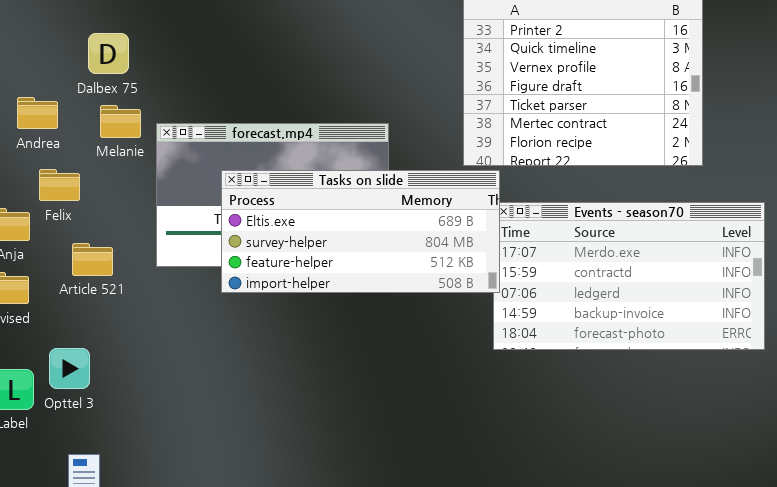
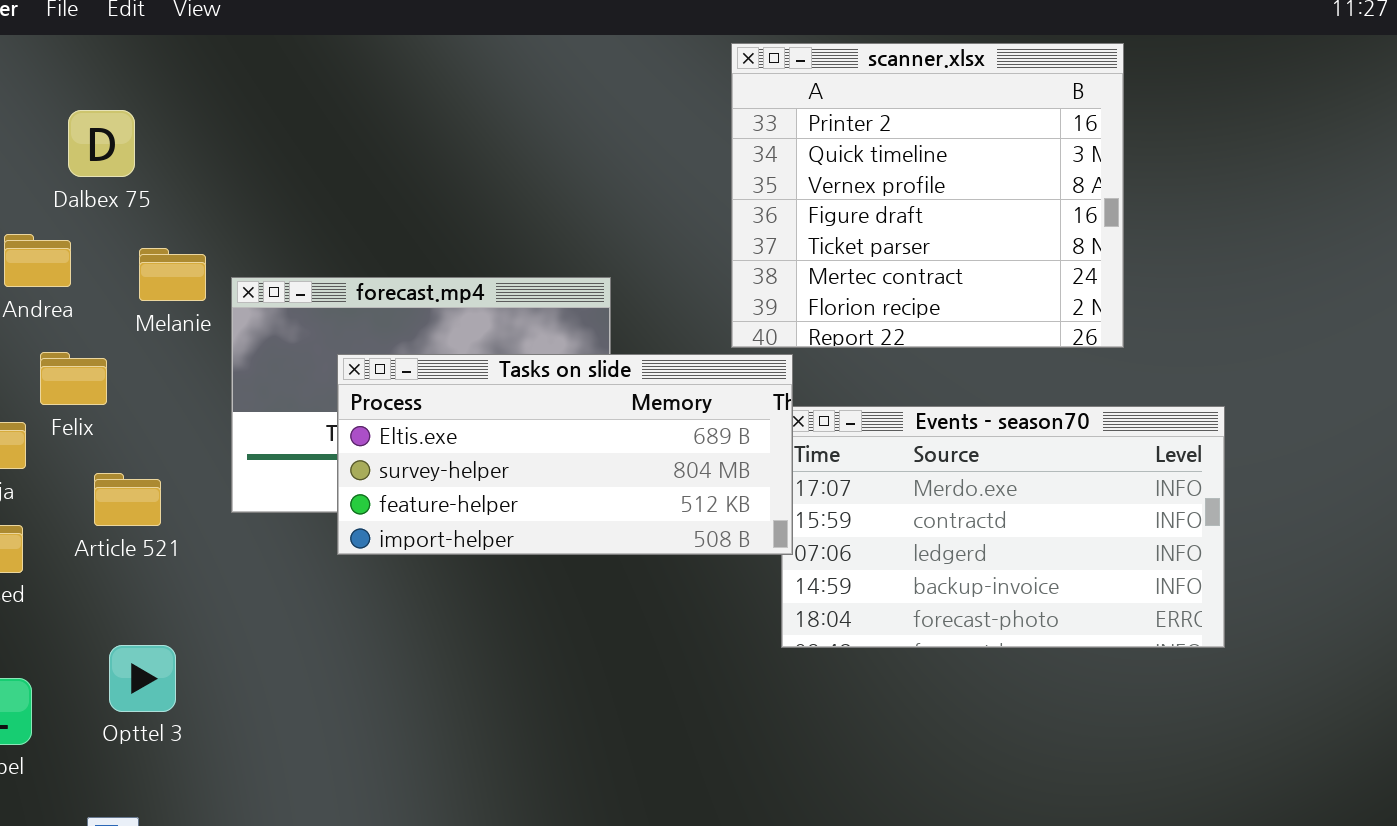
Dalbex 75: [88,33,129,74] -> [68,110,135,177], moved
Opttel 3: [49,348,90,389] -> [109,645,176,712], moved

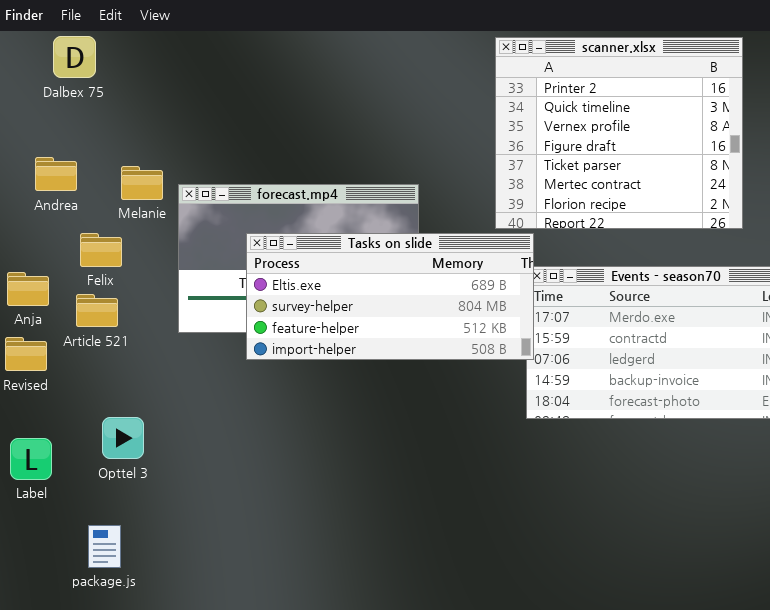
Dalbex 75: [68,110,135,177] -> [53,36,96,78], moved
Felix: [40,352,107,405] -> [80,233,122,267], moved
Article 521: [94,473,161,526] -> [76,294,118,327], moved

